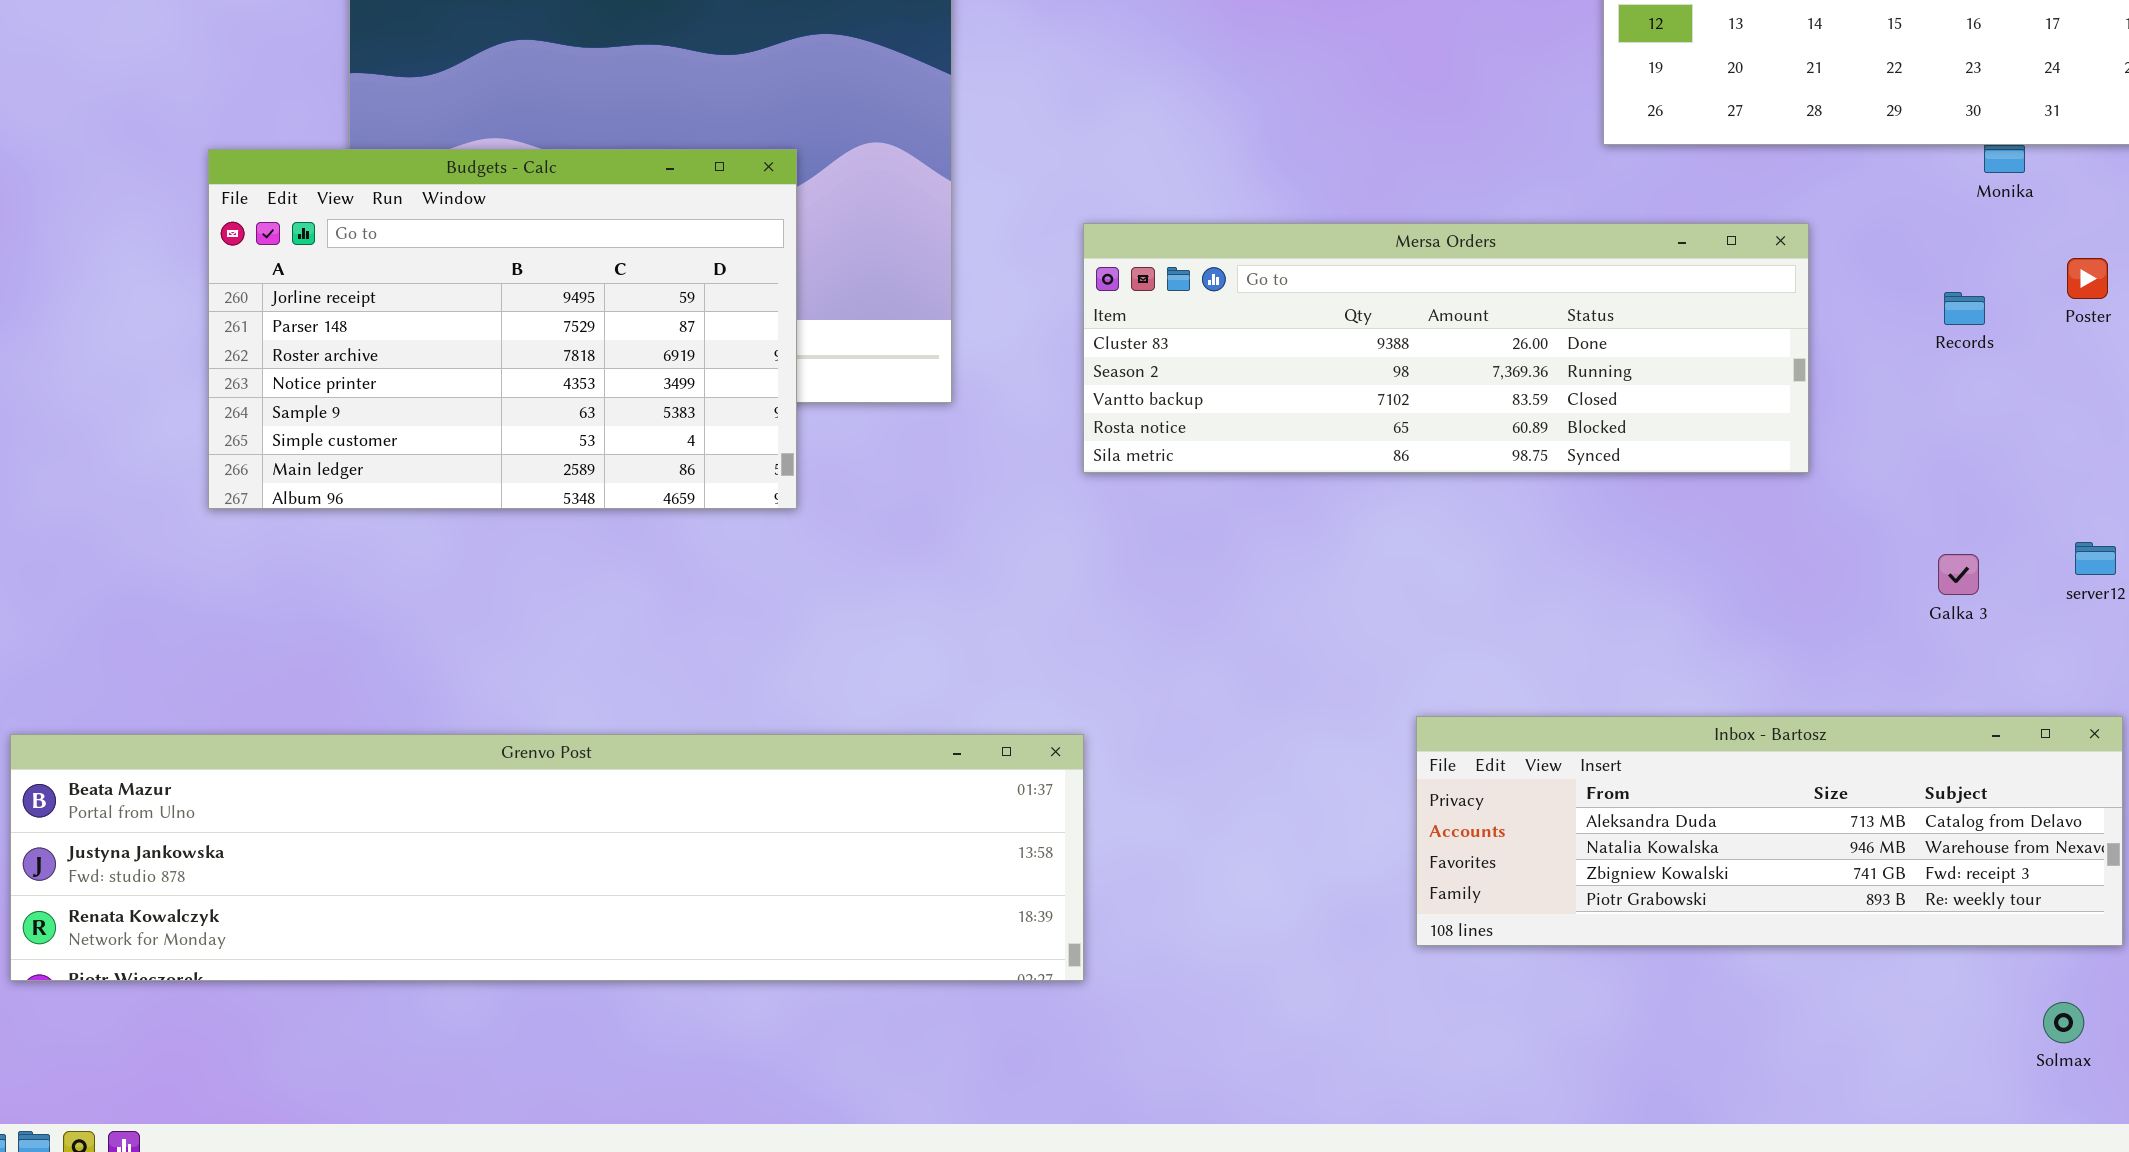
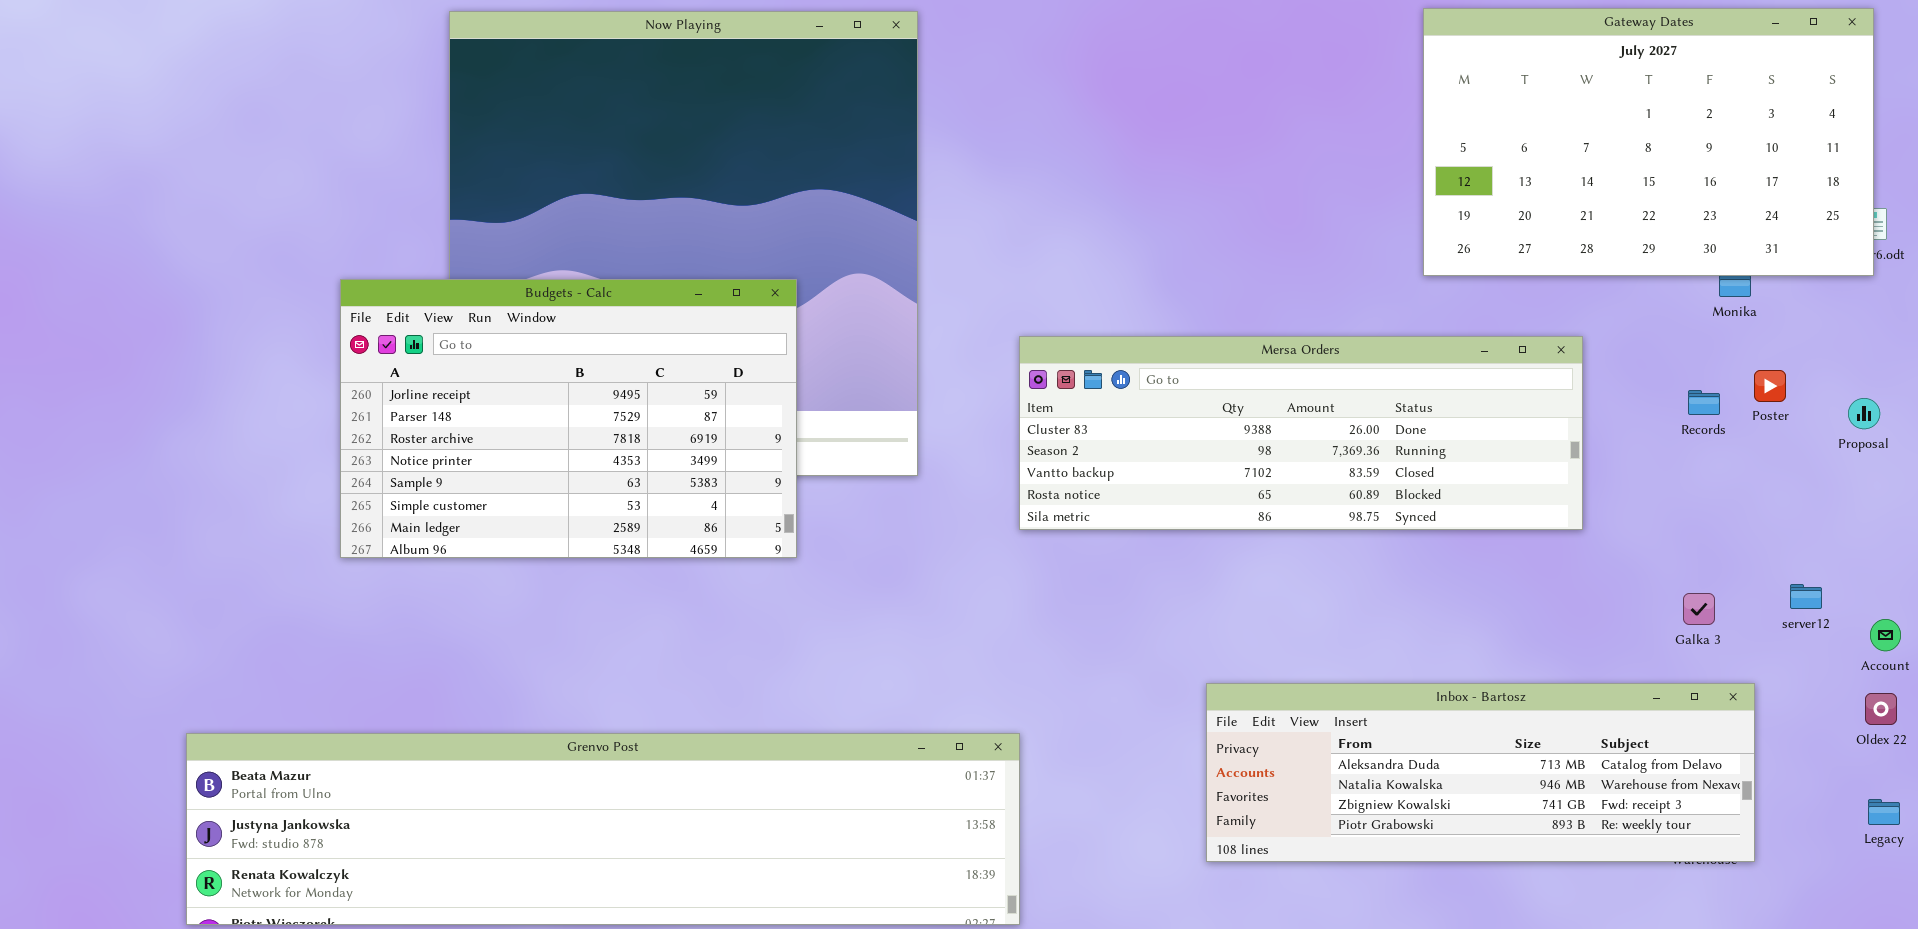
Poster: [2067,258,2108,299] -> [1754,370,1786,402], moved
Inbox - Bartosz: [1416,716,2123,946] -> [1206,683,1755,862], moved

